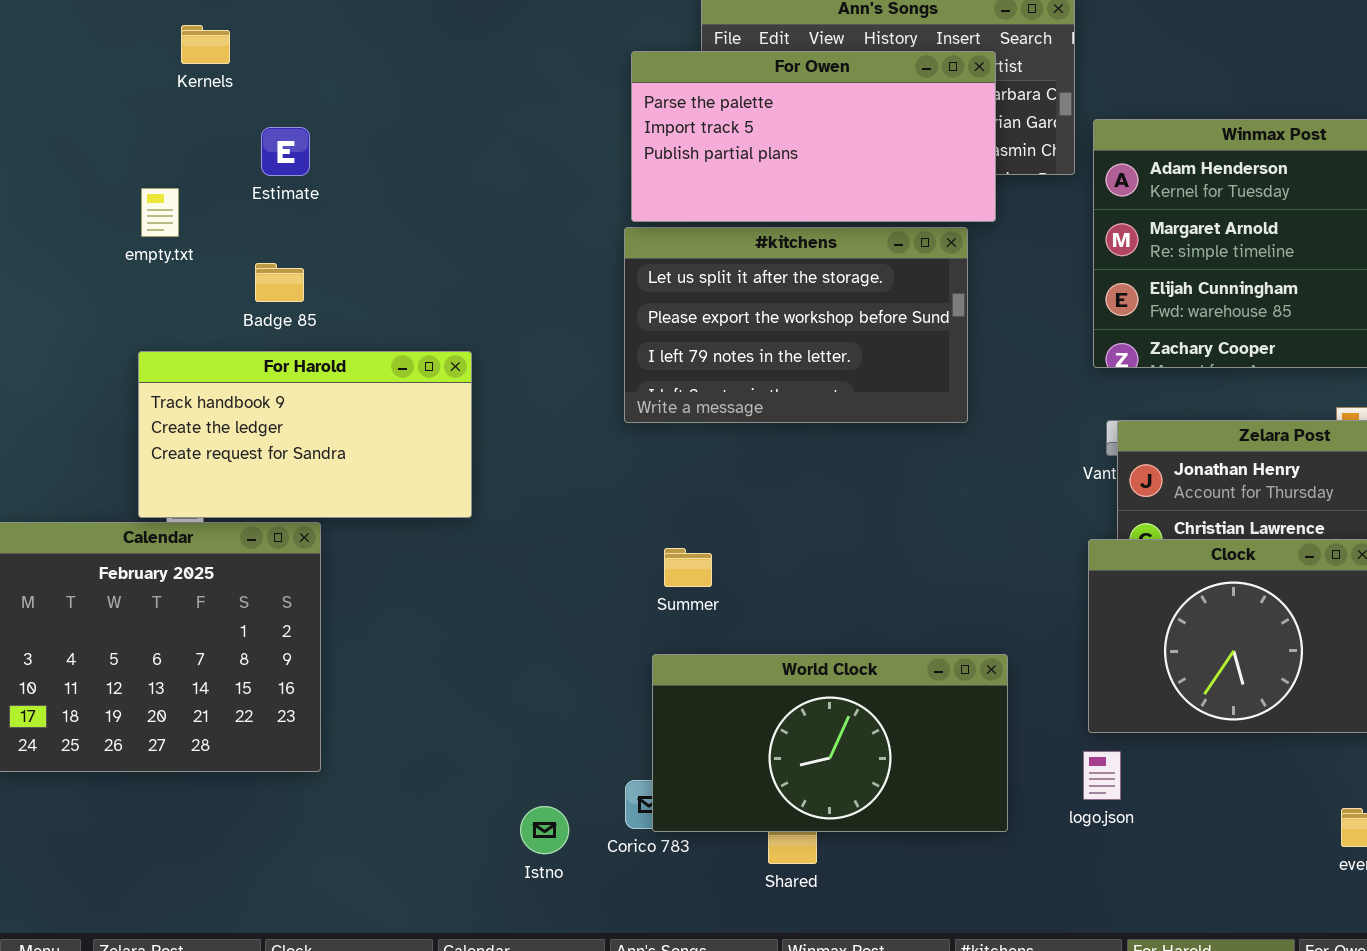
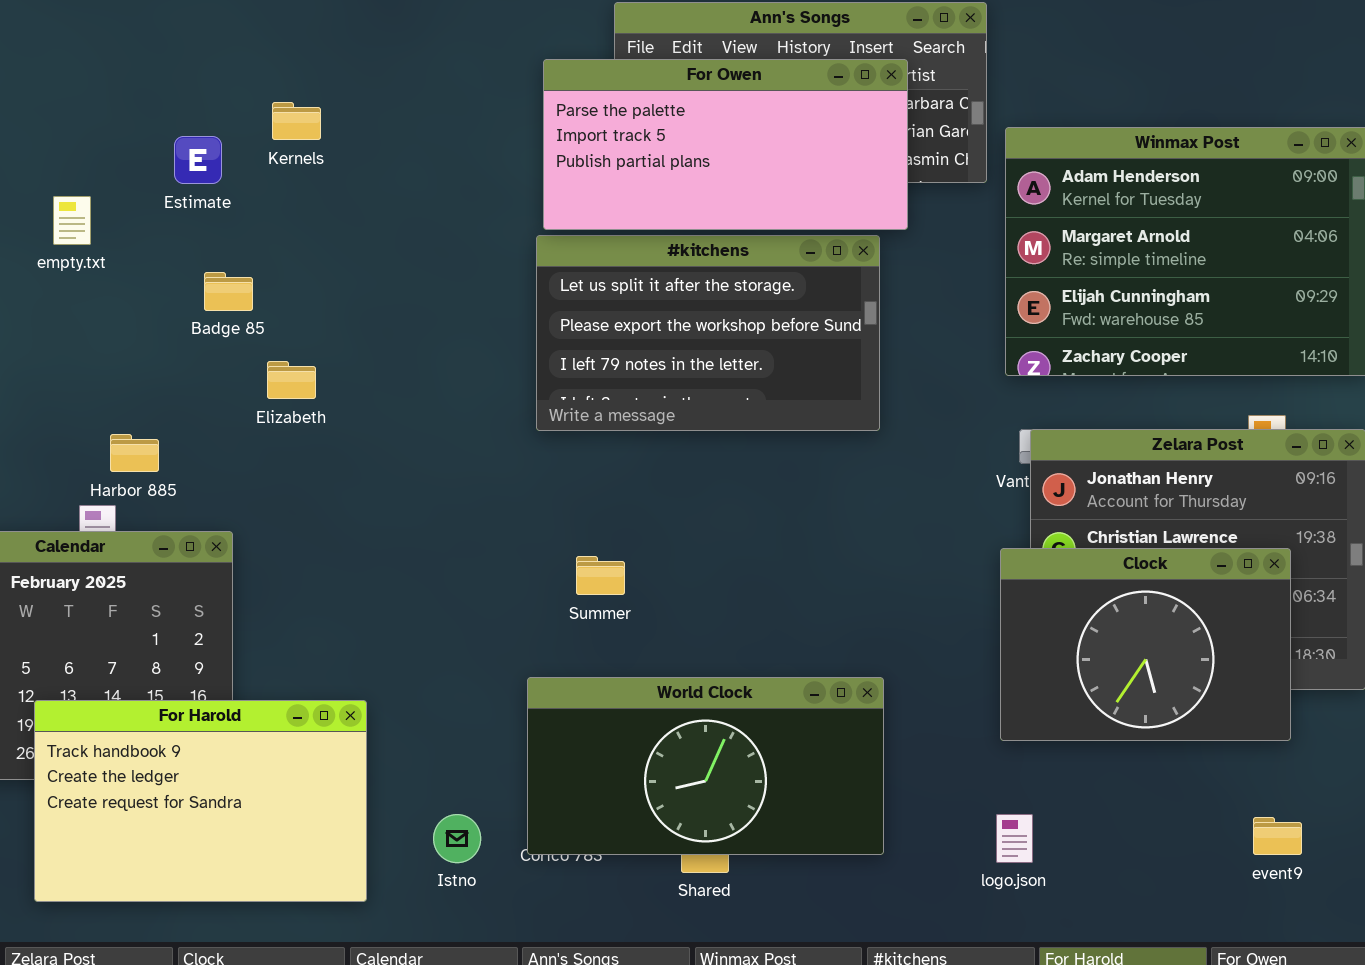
Kernels: [181,25,230,64] -> [272,102,321,140], moved
Badge 85: [255,263,304,302] -> [204,272,253,311], moved
For Harold: [138,351,472,518] -> [34,700,367,902], moved, resized
World Clock: [652,654,1008,832] -> [527,677,884,855], moved
logo.json: [1083,751,1121,800] -> [996,814,1033,863], moved

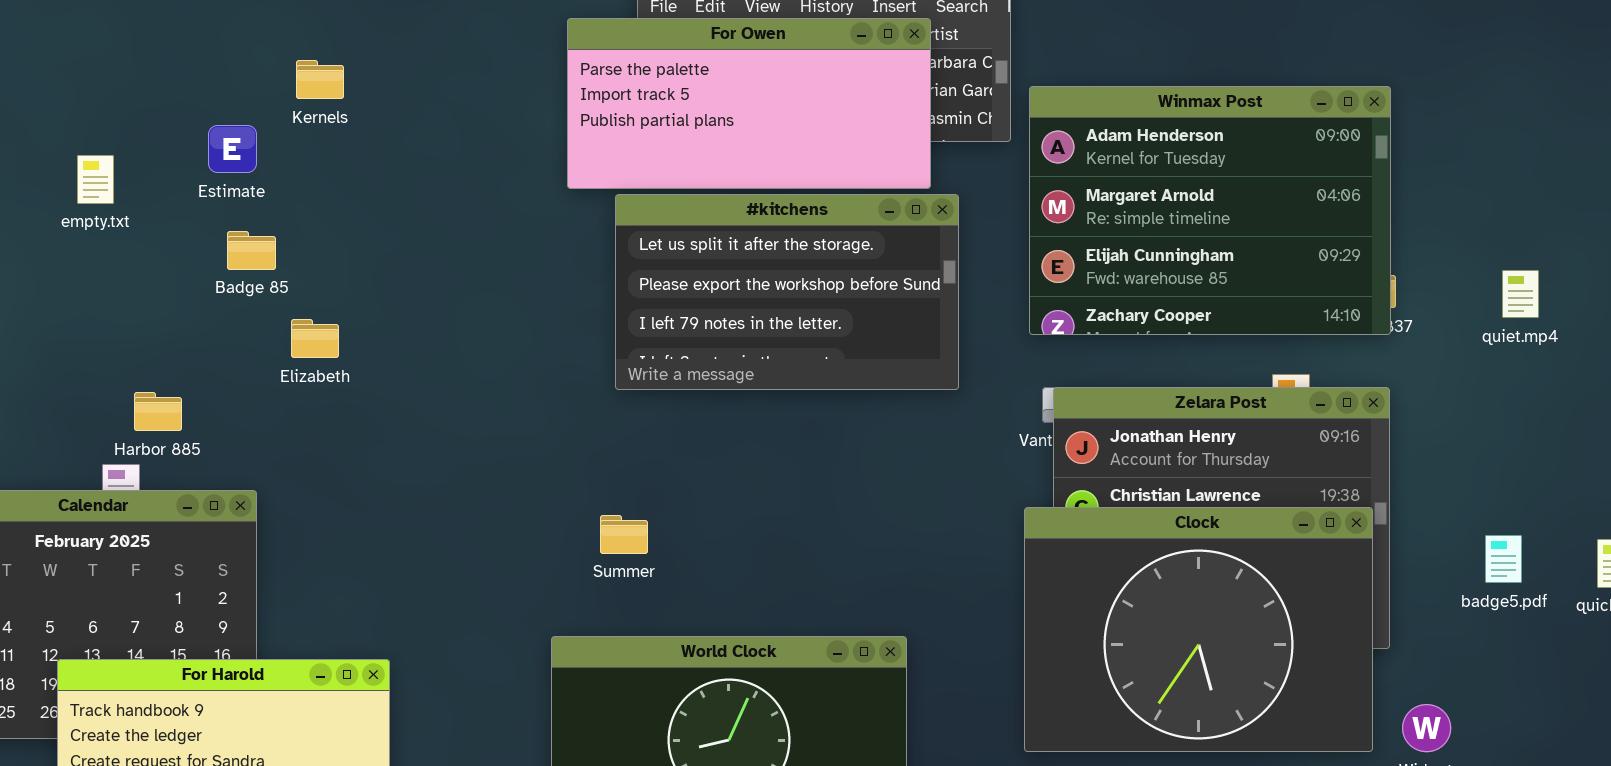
Estimate: [174,136,222,184] -> [208,125,257,173], moved
#kitchens: [536,235,880,431] -> [615,194,959,390], moved
Clock: [1000,548,1291,741] -> [1024,507,1373,752], resized

